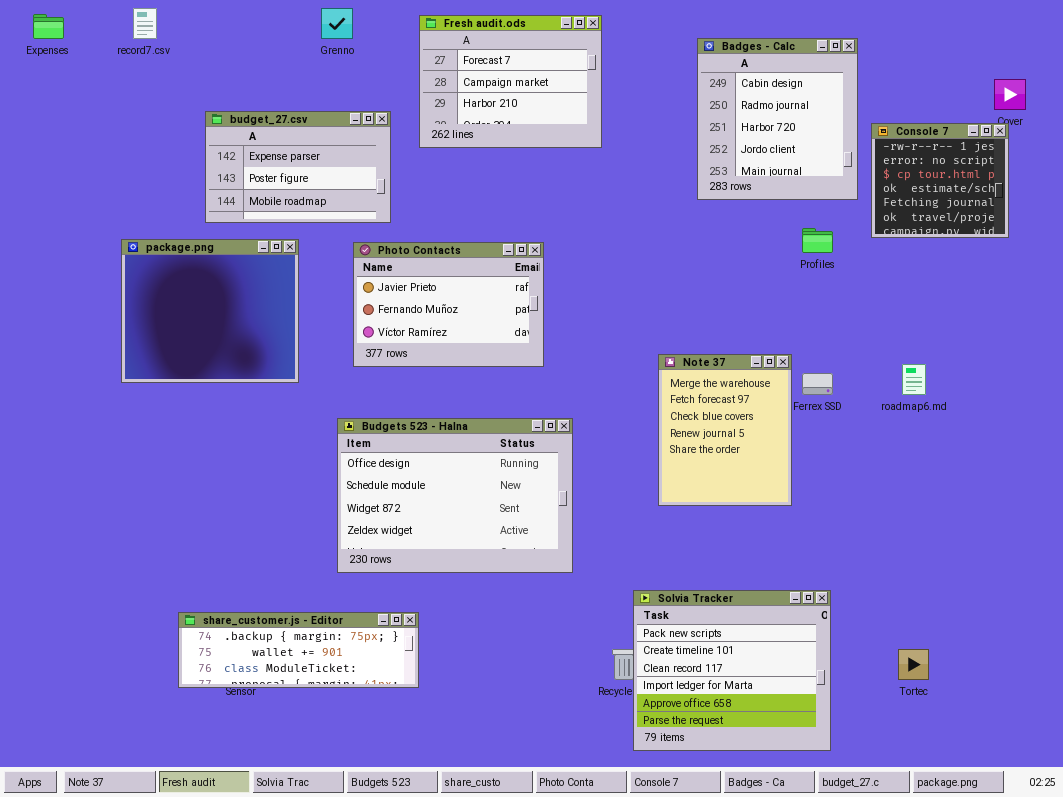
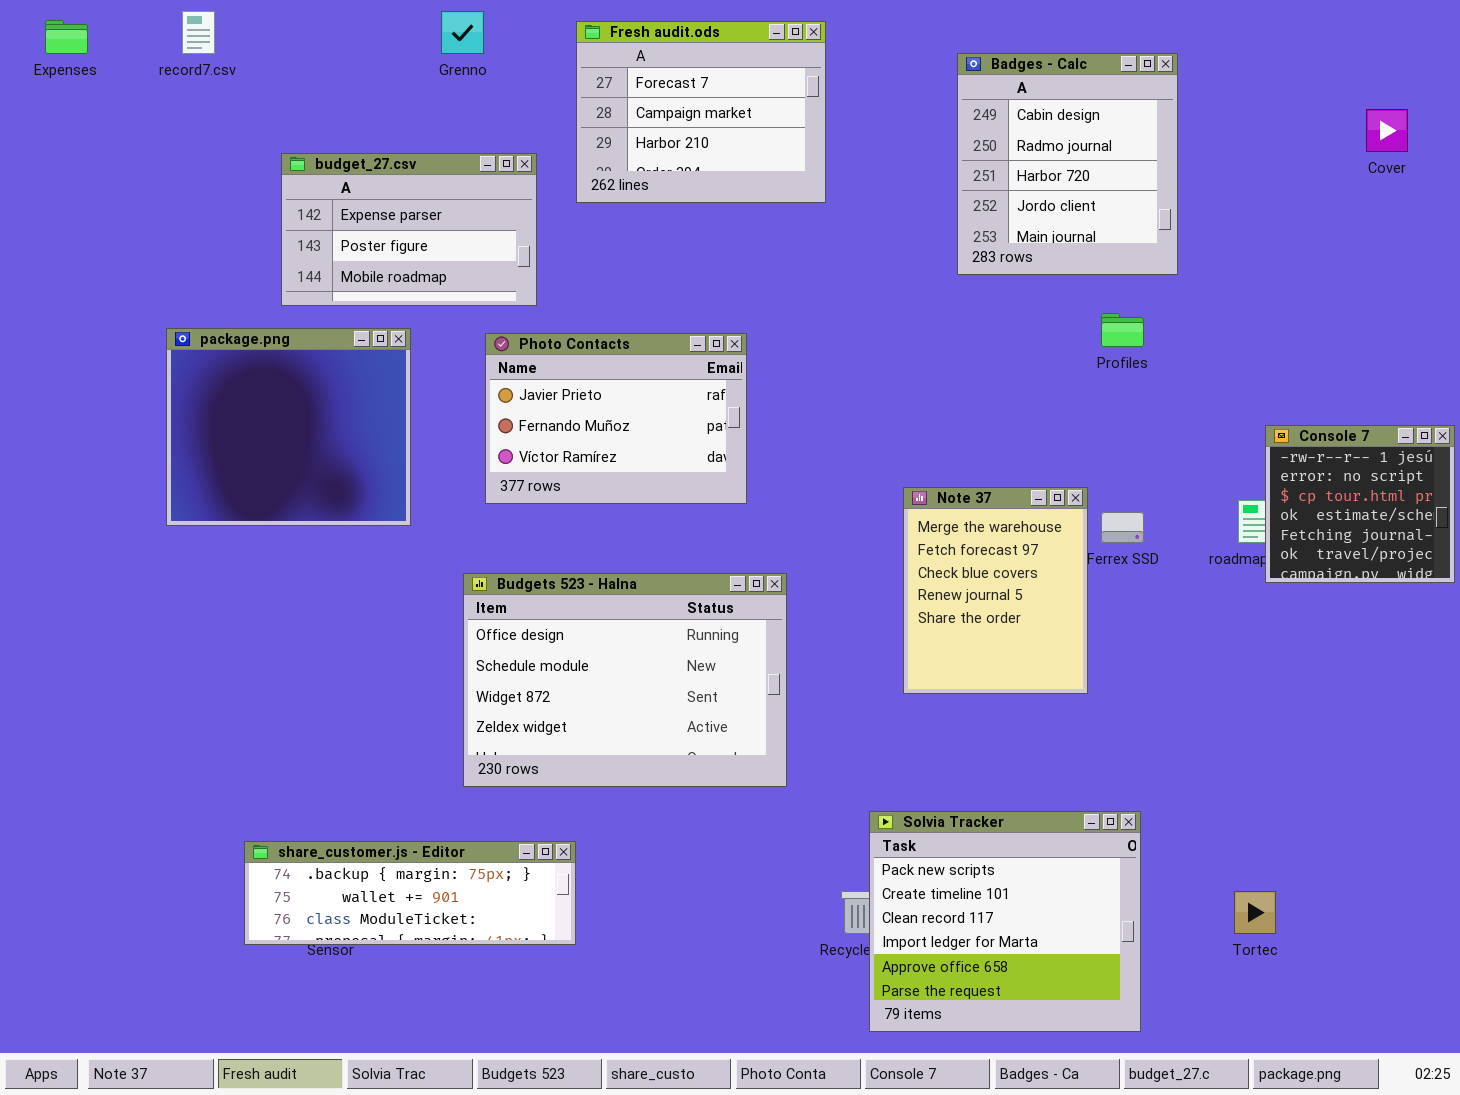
Console 7: [871,123,1009,238] -> [1265,425,1455,583], moved

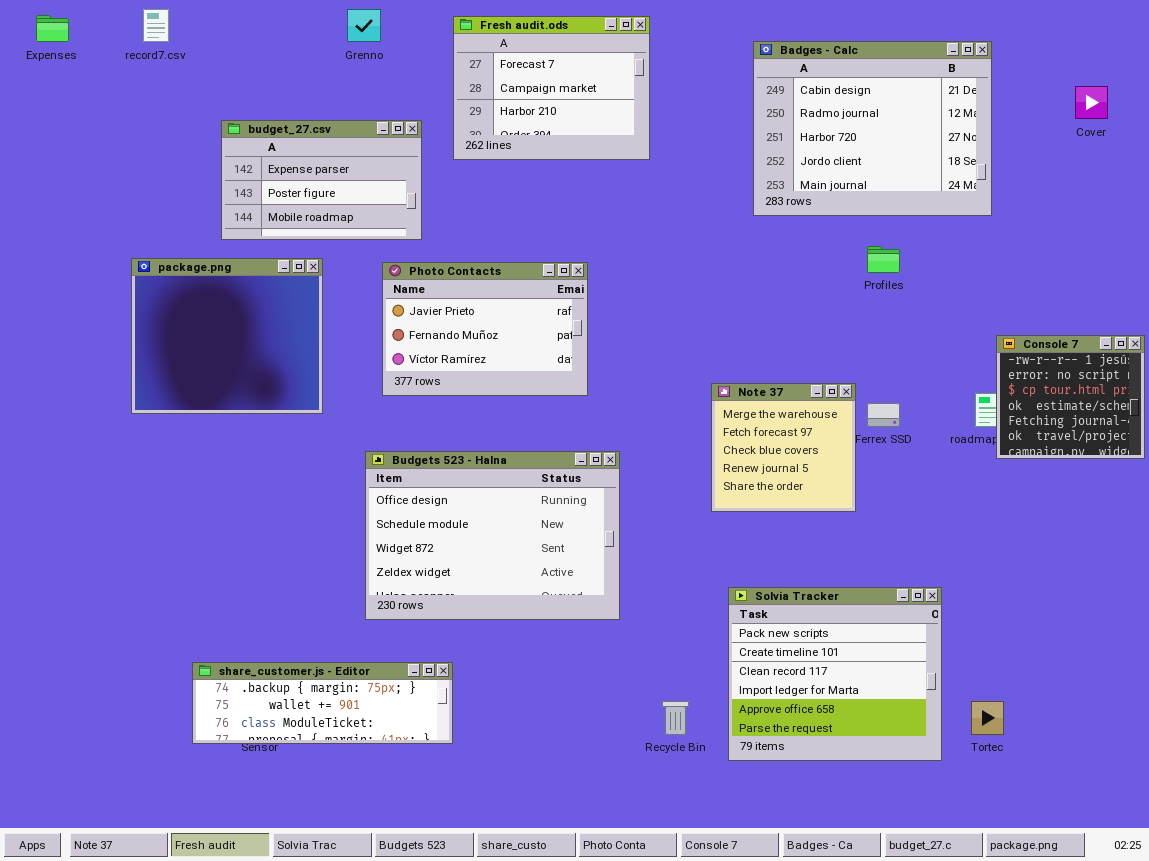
Badges - Calc: [957,53,1178,275] -> [753,41,992,216], resized
Note 37: [903,487,1088,694] -> [711,383,856,512], resized
Solvia Tracker: [869,811,1141,1032] -> [728,587,942,761], moved

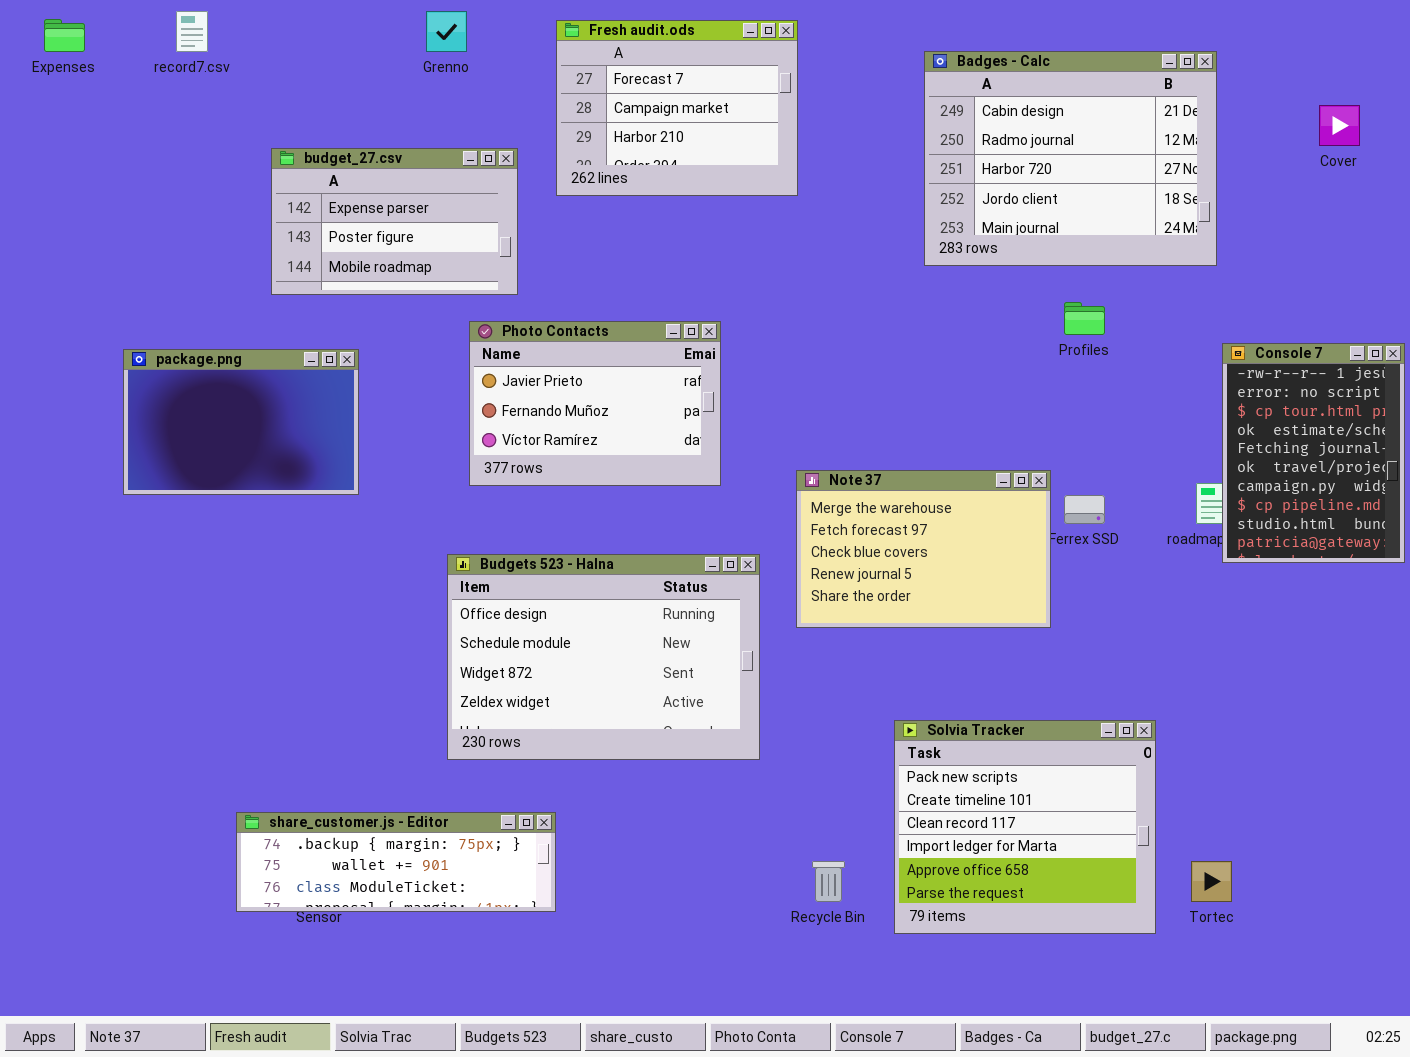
package.png: [131,258,323,414] -> [123,349,359,495], moved, resized
Console 7: [996,335,1145,459] -> [1222,343,1405,563], resized
Note 37: [711,383,856,512] -> [796,470,1051,628], resized

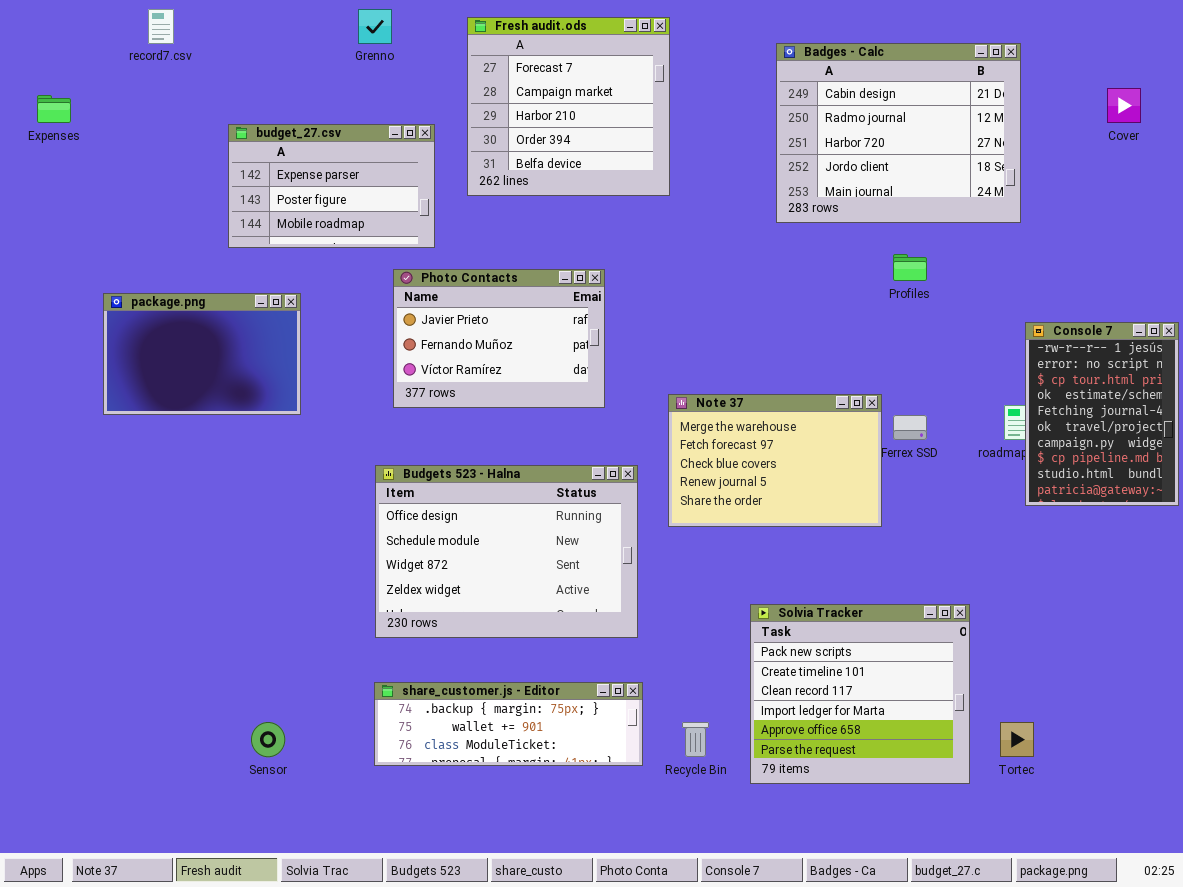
Expenses: [44,19,85,52] -> [37,95,71,123], moved
Fresh audit.ods: [556,20,798,196] -> [467,17,670,196], resized
Console 7: [1222,343,1405,563] -> [1025,322,1179,506], moved
share_customer.js - Editor: [236,812,556,912] -> [374,682,643,766], moved

